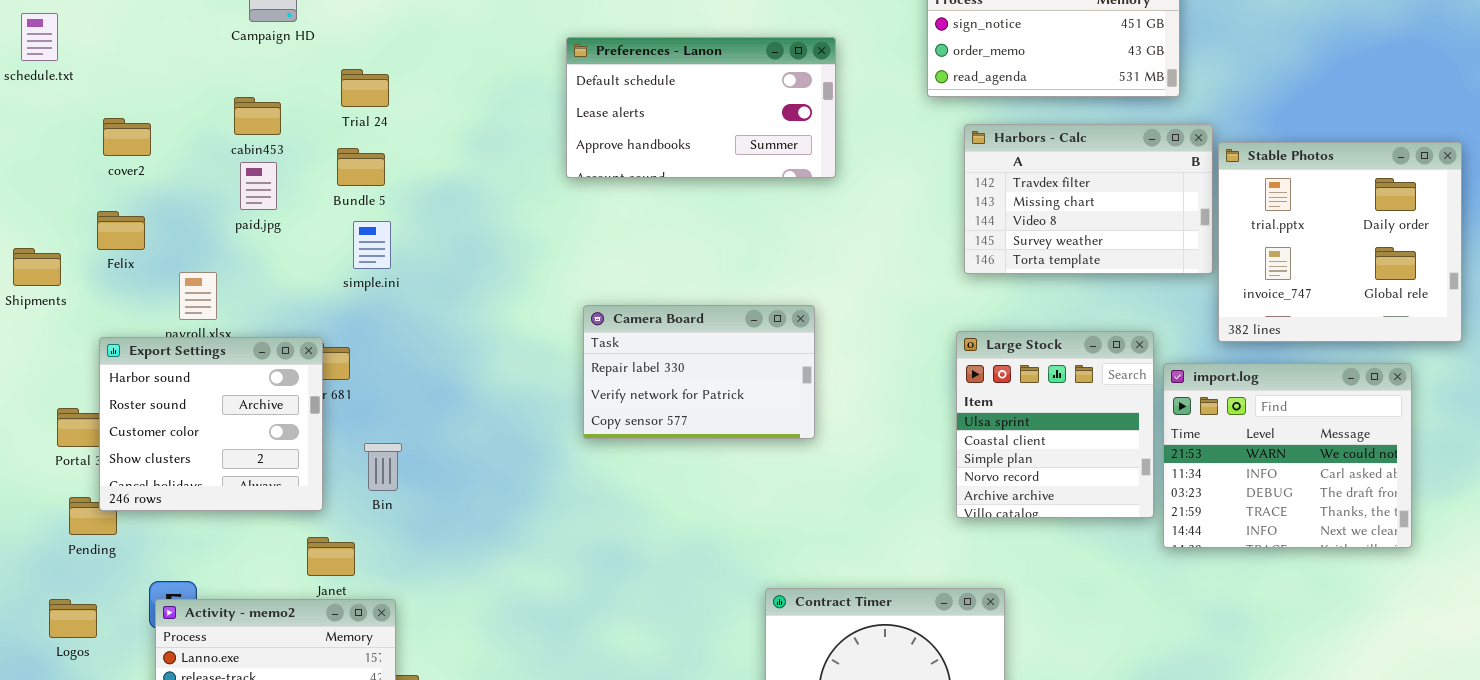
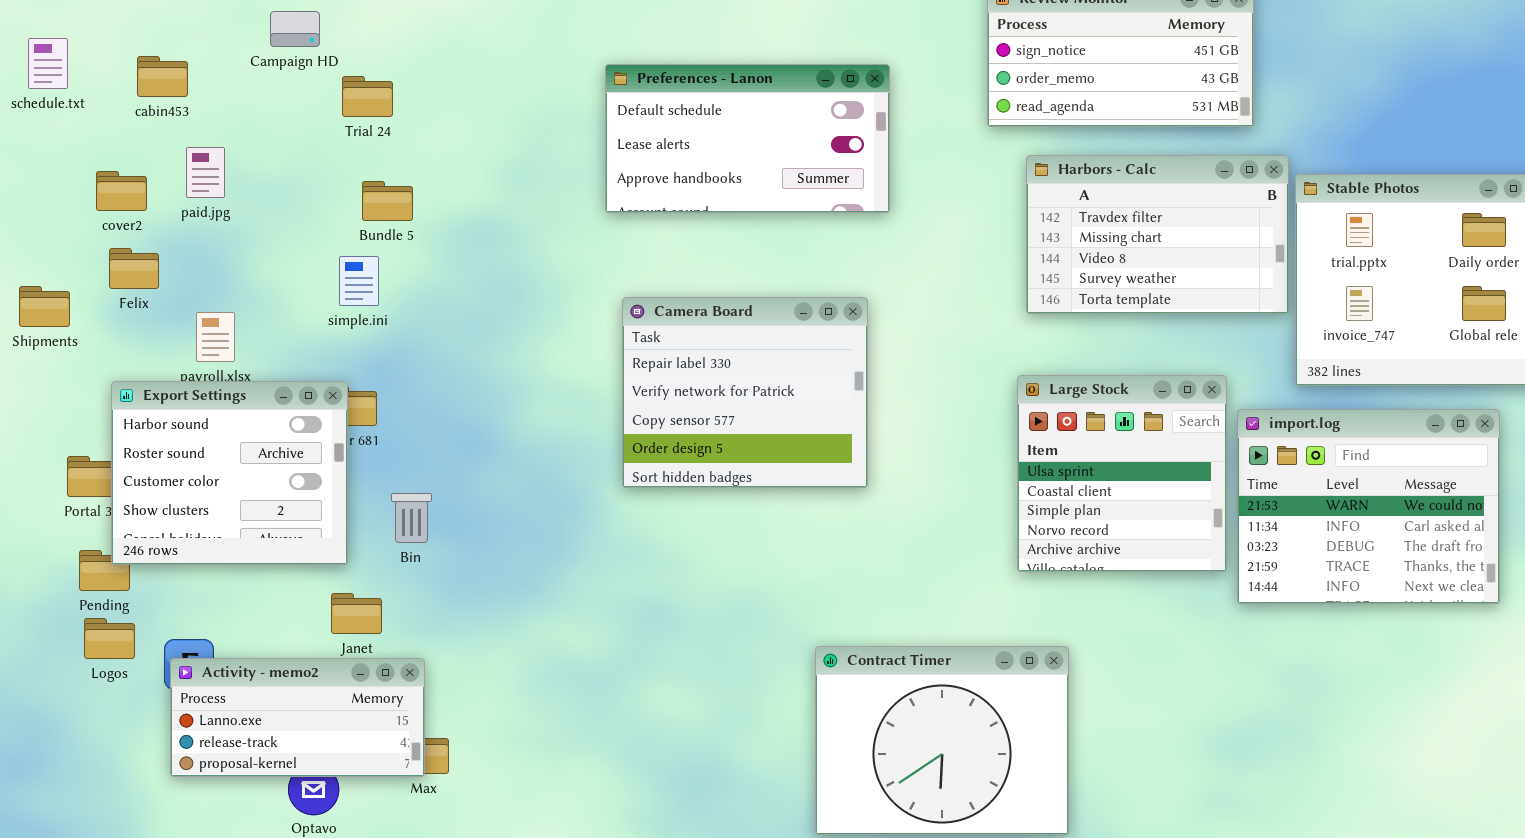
Trial 24: [341,69,389,107] -> [342,76,393,117], moved
cabin453: [234,97,281,135] -> [137,56,188,97], moved
cover2: [103,118,151,156] -> [96,171,147,211], moved
paid.jpg: [240,162,277,210] -> [186,147,225,198], moved
simple.ini: [353,221,391,269] -> [339,256,379,306], moved
Camera Board: [583,305,815,439] -> [622,297,868,488], resized
Logos: [49,599,97,638] -> [84,618,135,659], moved

